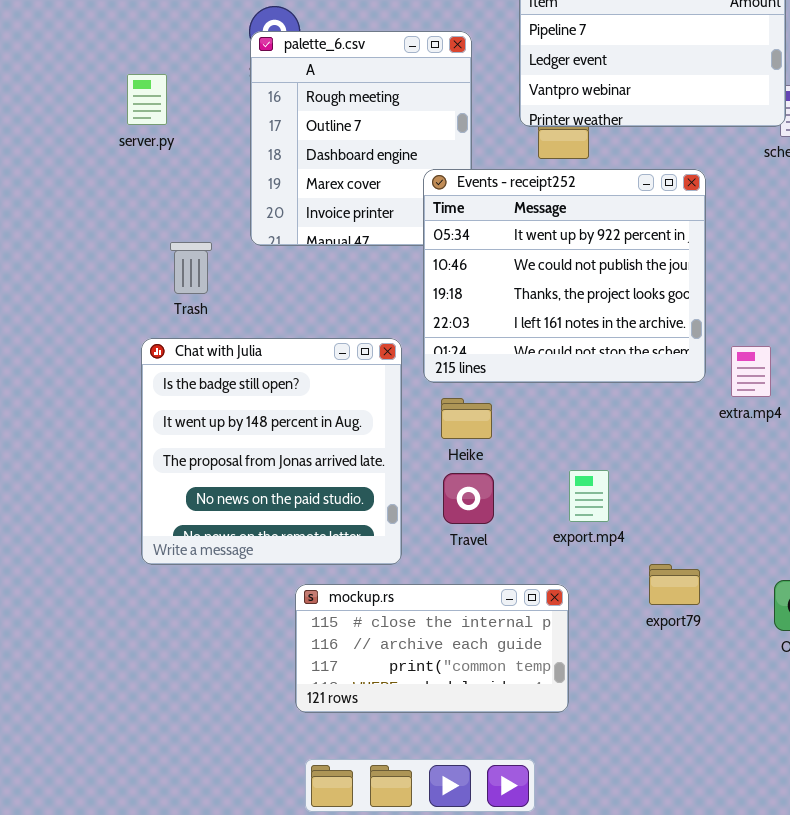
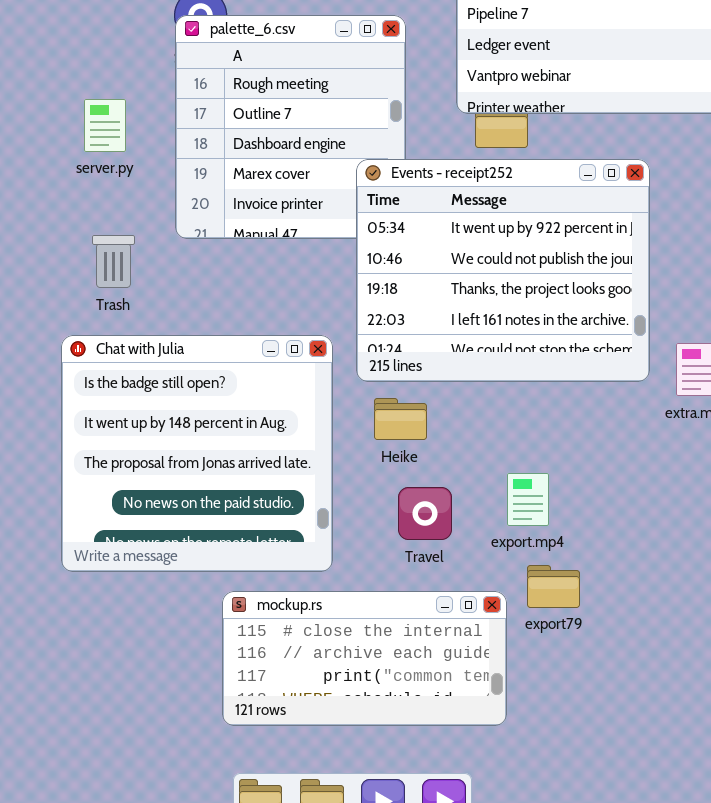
server.py: [127,74,167,125] -> [84,99,126,152], moved
Travel: [443,473,494,524] -> [398,487,452,540], moved
export79: [649,564,700,605] -> [527,565,580,608], moved

